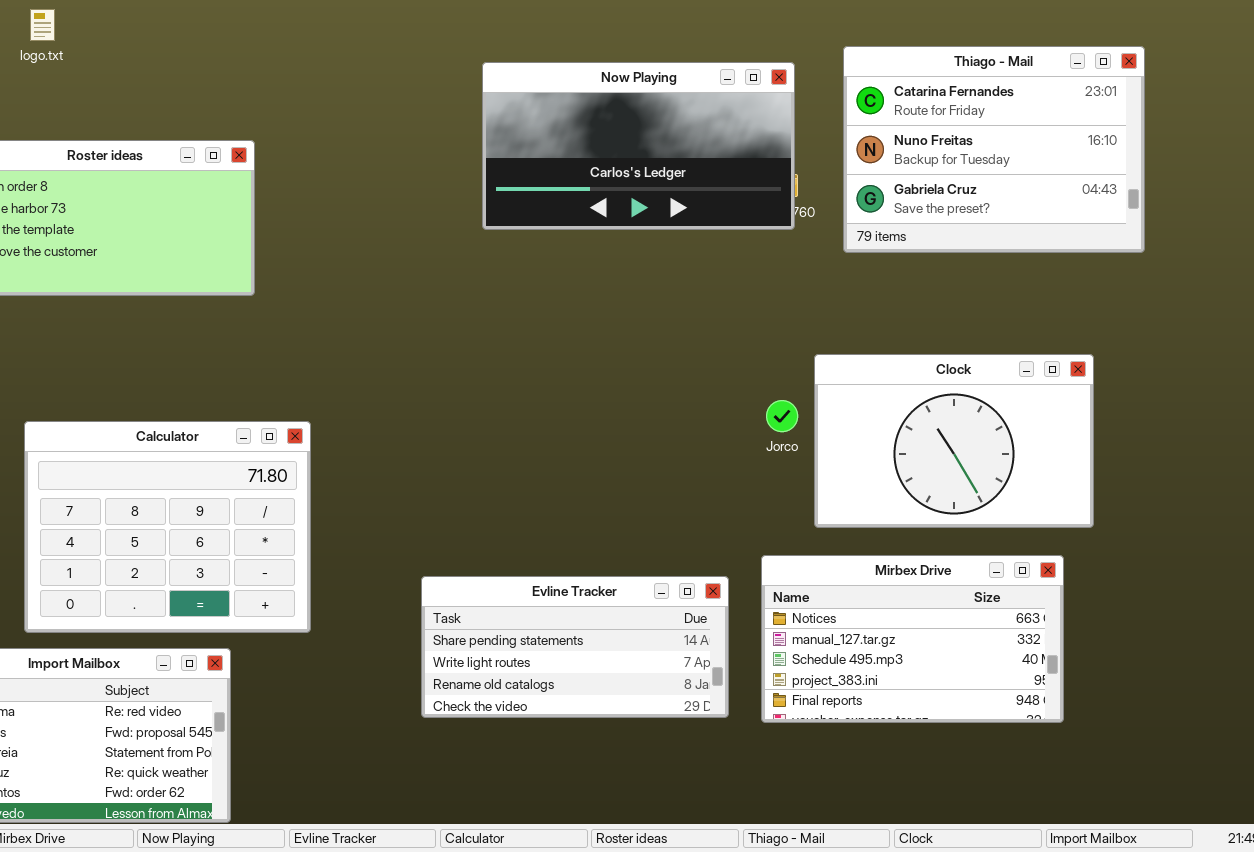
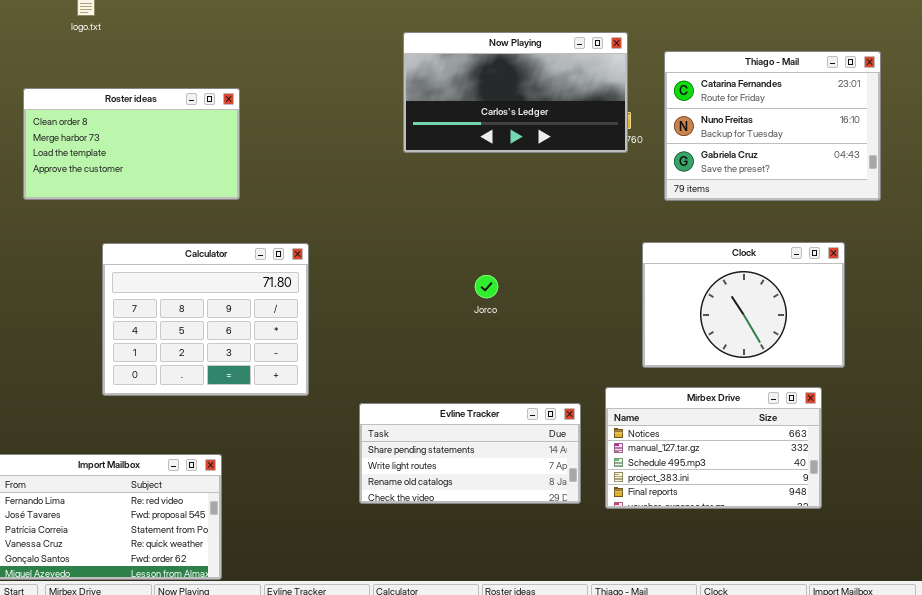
Thiago - Mail: [843,46,1145,253] -> [664,51,881,201], moved
Jorco: [766,400,798,432] -> [475,275,498,298], moved
Calculator: [24,421,311,633] -> [102,243,309,396], moved

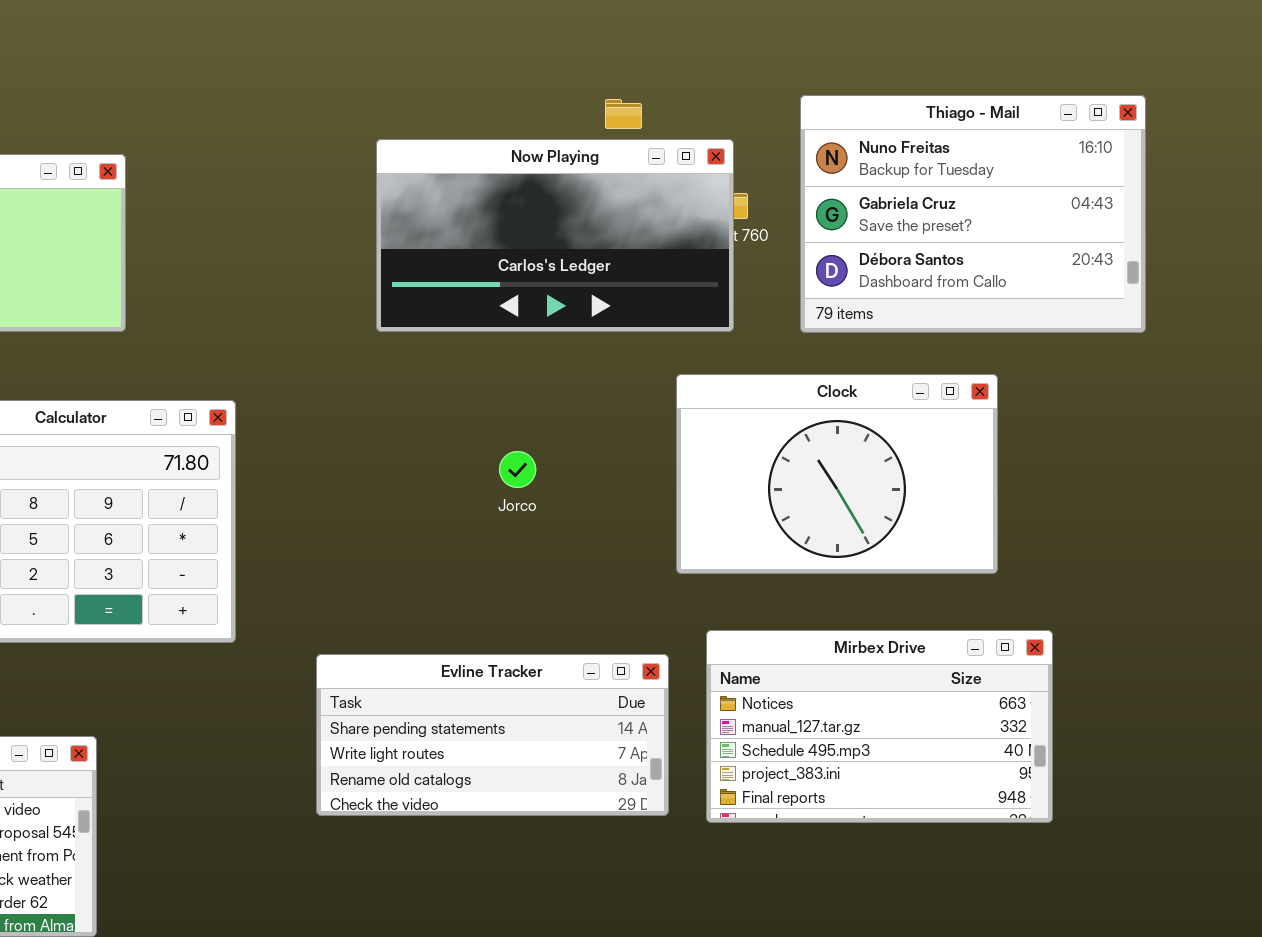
Now Playing: [403,32,628,153] -> [376,139,734,332], moved
Thiago - Mail: [664,51,881,201] -> [800,95,1146,333], scrolled down 1 row
Clock: [642,242,845,368] -> [676,374,998,574], moved

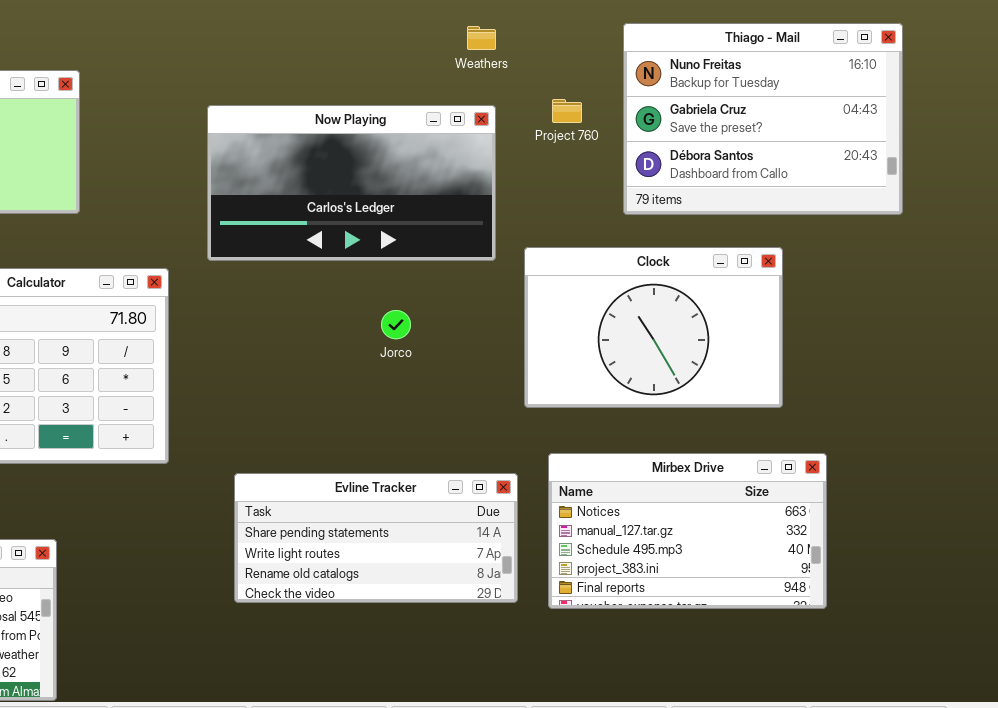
Now Playing: [376,139,734,332] -> [207,105,496,261], moved

